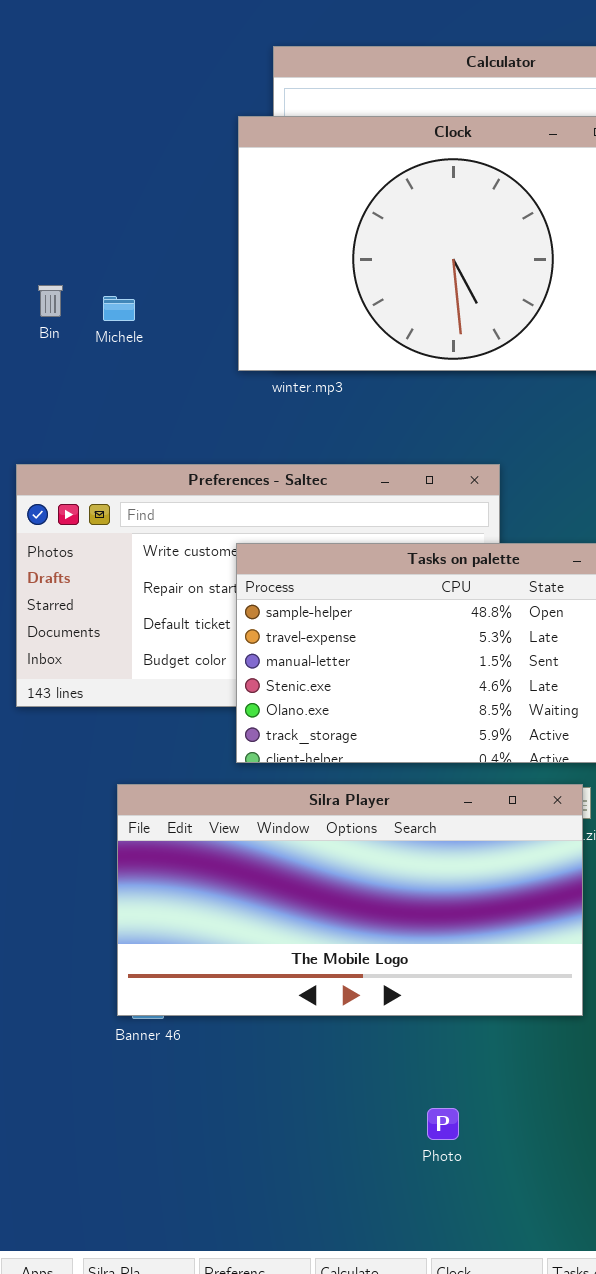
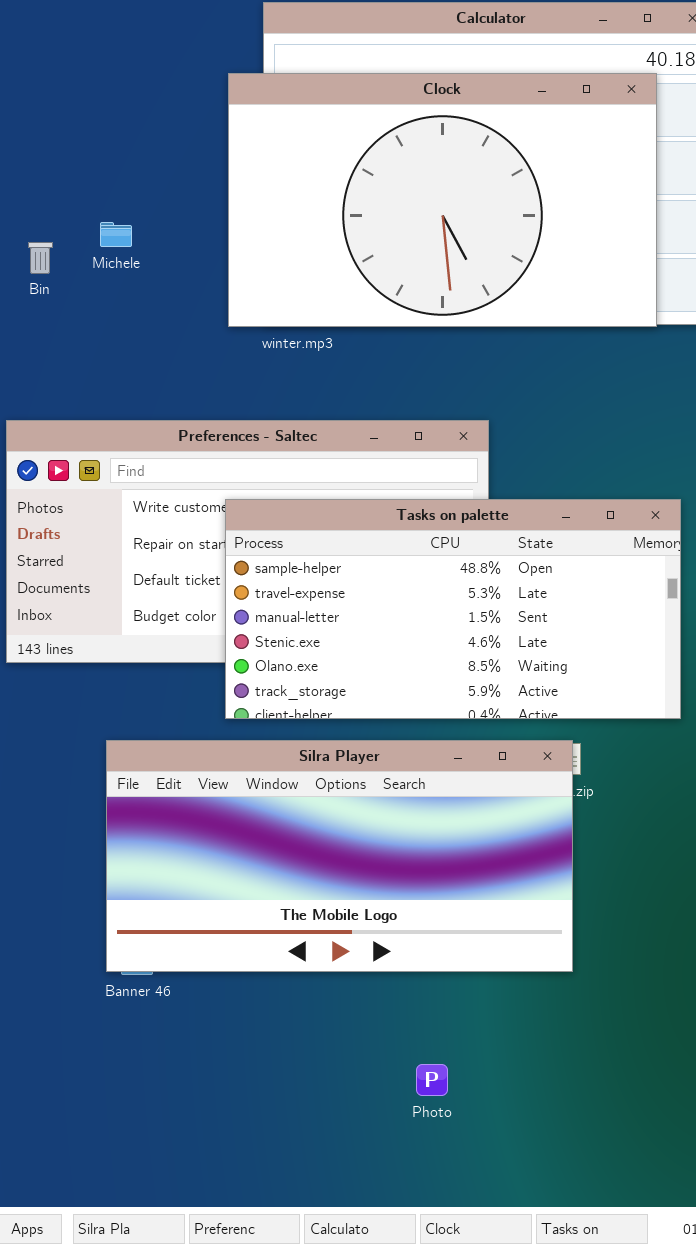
Michele: [103,296,135,321] -> [100,222,132,247], moved

